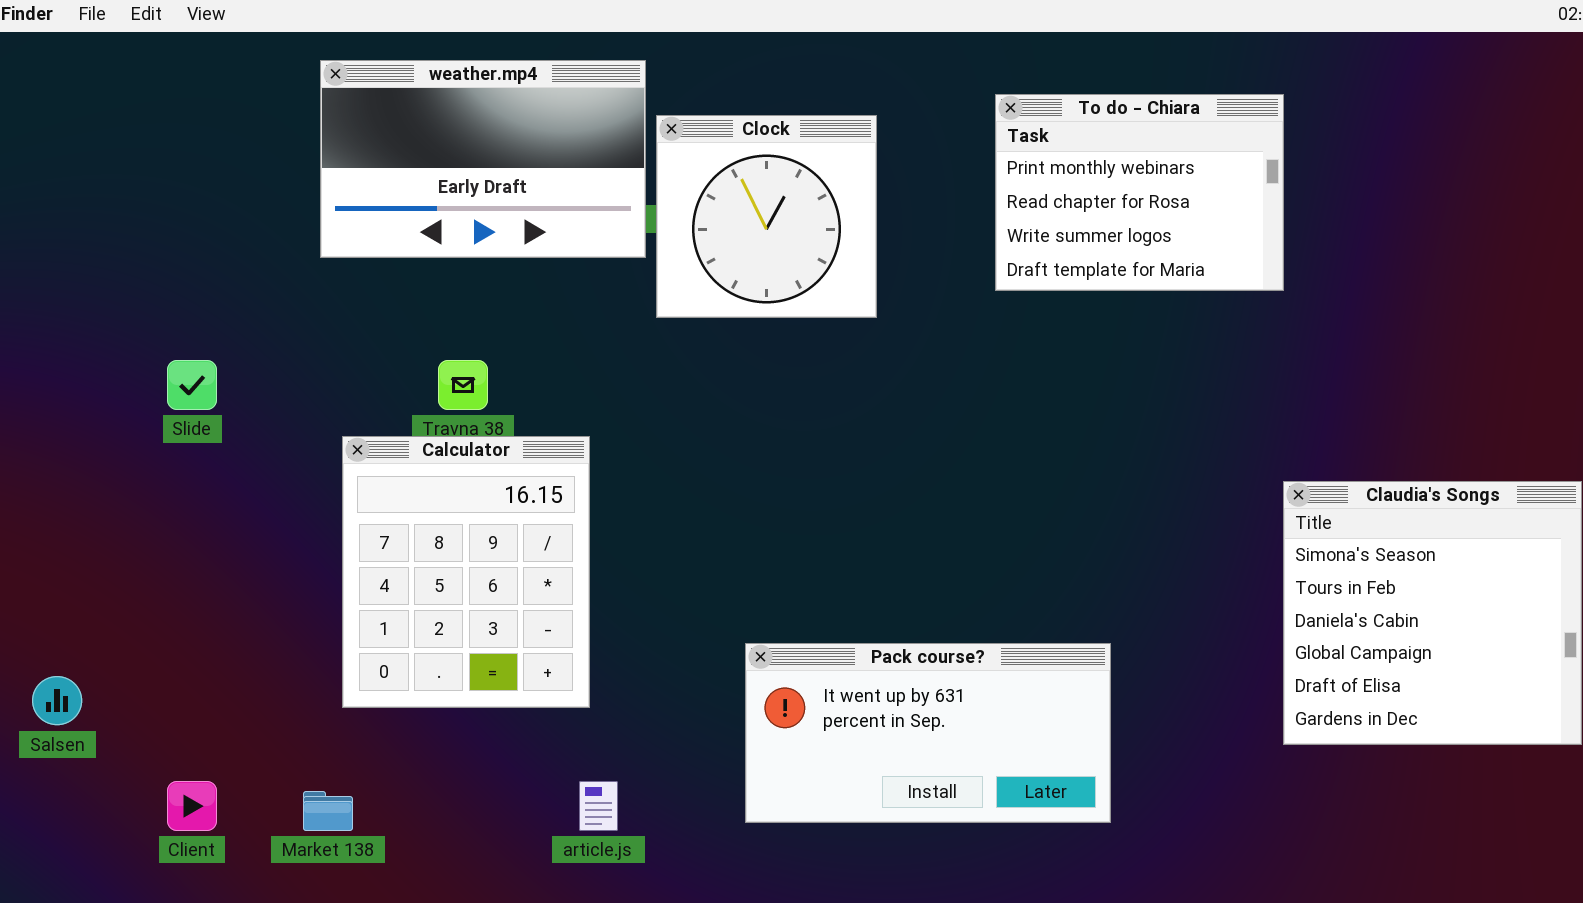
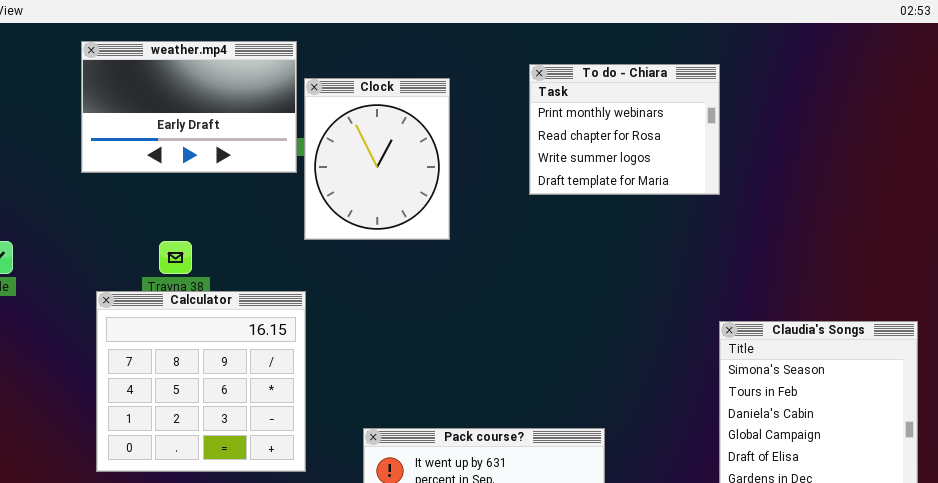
Clock: [656,115,877,318] -> [304,78,450,240], resized
Calculator: [342,436,590,708] -> [96,291,306,472], resized

